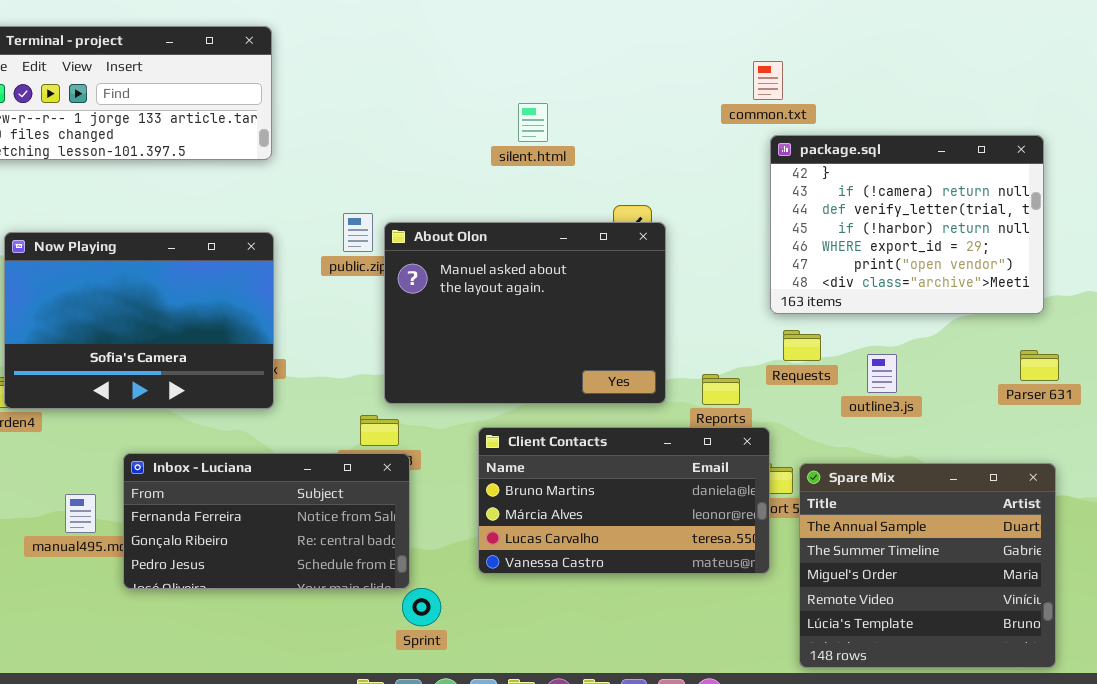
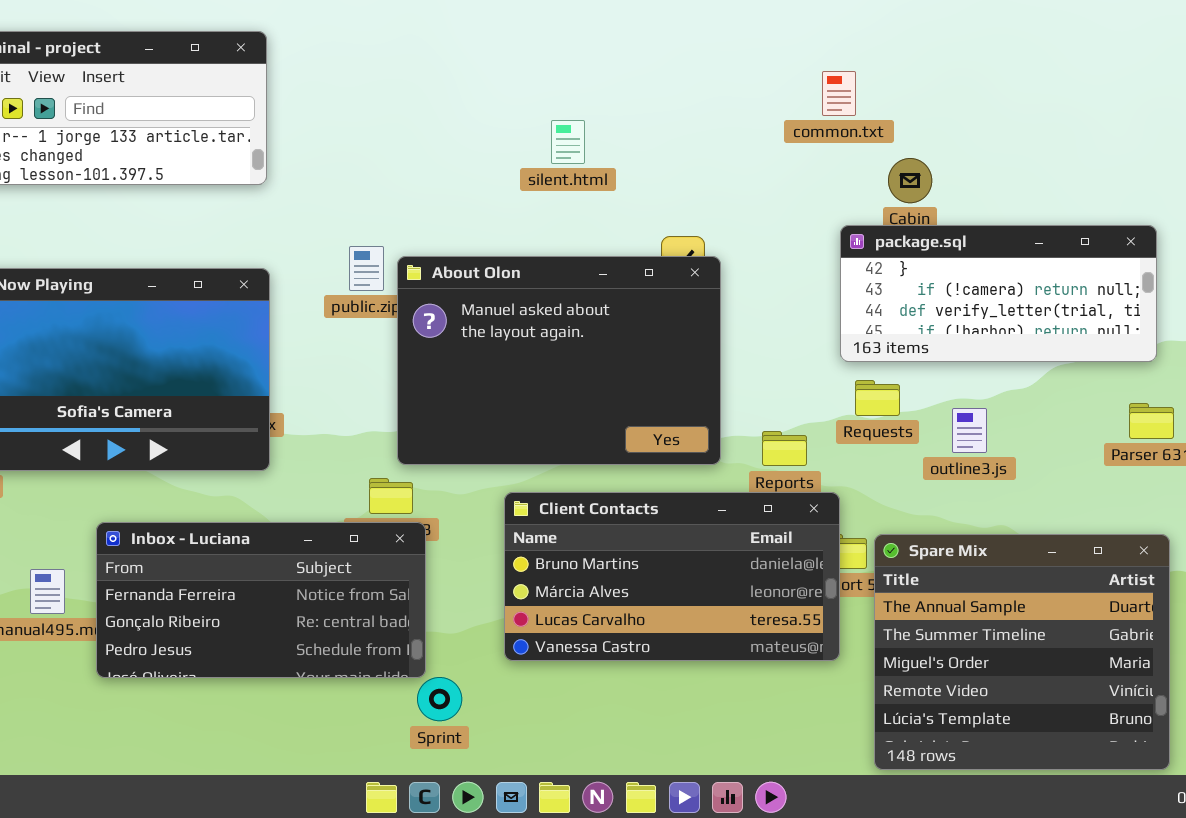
package.sql: [770,135,1044,314] -> [840,225,1157,362], resized

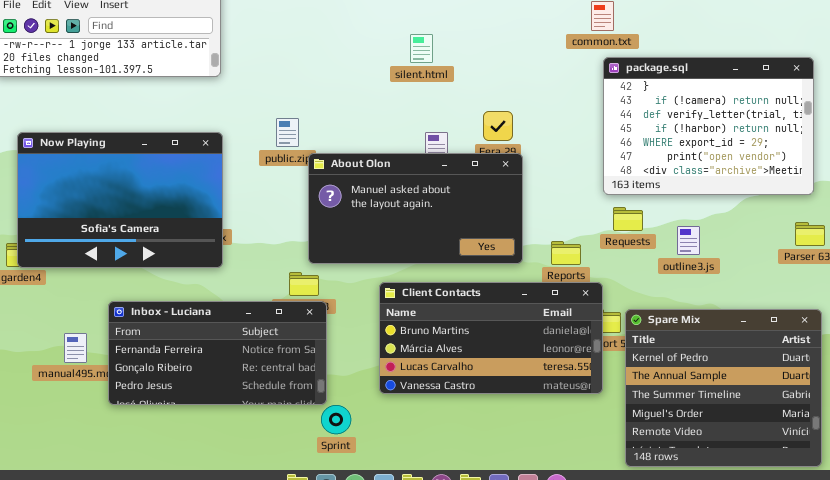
package.sql: [840,225,1157,362] -> [603,57,814,195], resized
About Olon: [397,256,721,465] -> [308,153,523,264], resized
Spare Mix: [874,534,1170,770] -> [625,309,822,467], scrolled up 1 row

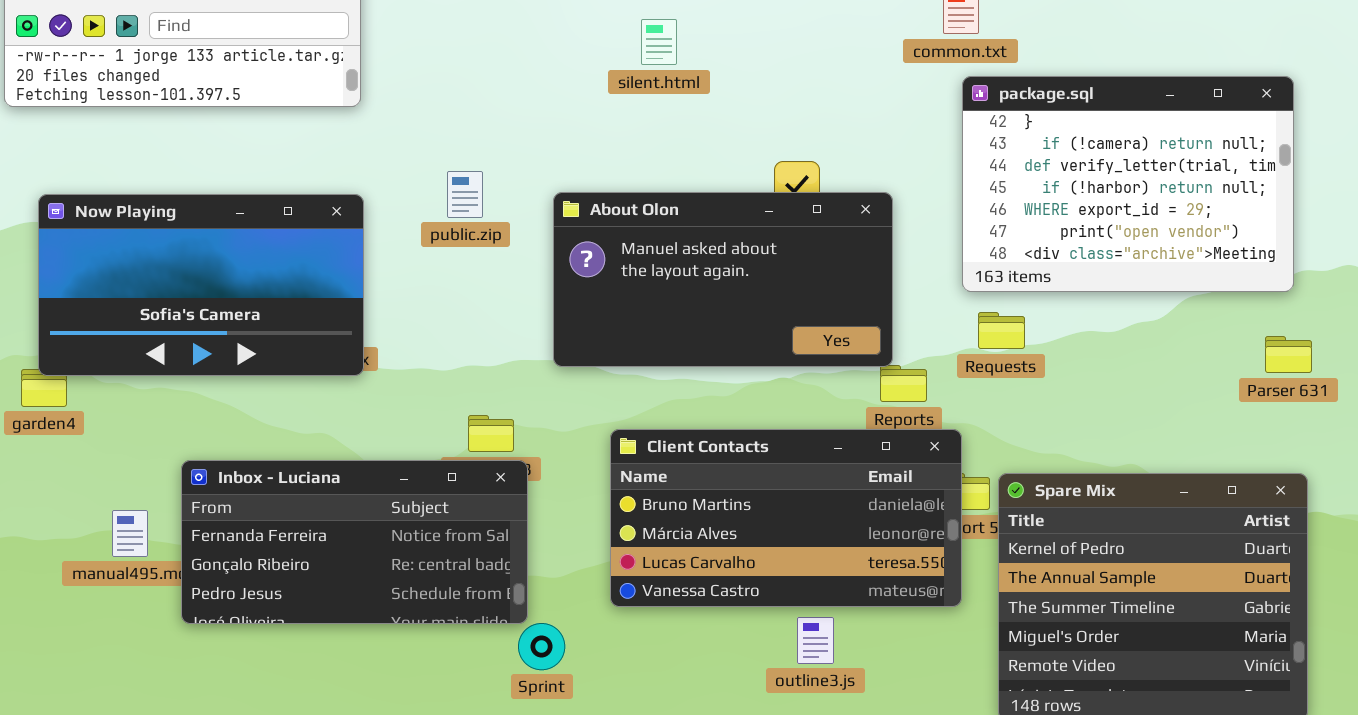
silent.html: [410,34,433,63] -> [641,19,677,65], moved
Now Playing: [17,132,223,268] -> [38,194,364,376], resized
About Olon: [308,153,523,264] -> [553,192,893,367], moved
outline3.js: [677,226,700,255] -> [797,617,834,664], moved

